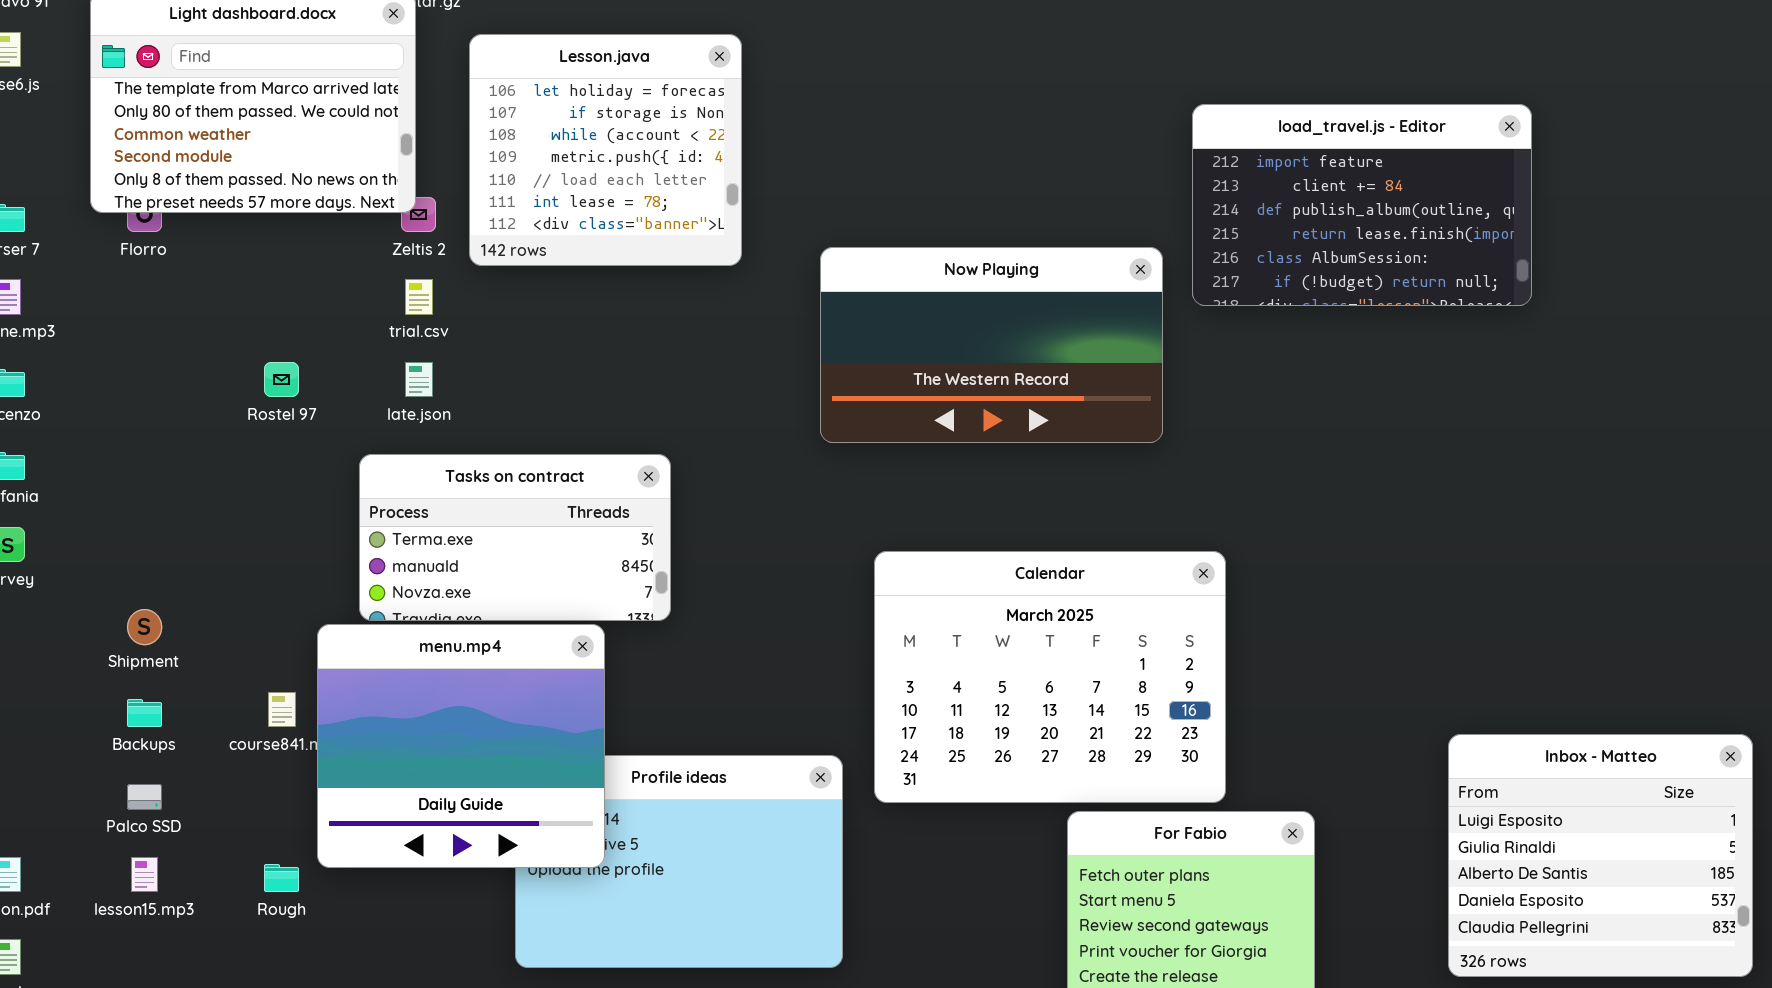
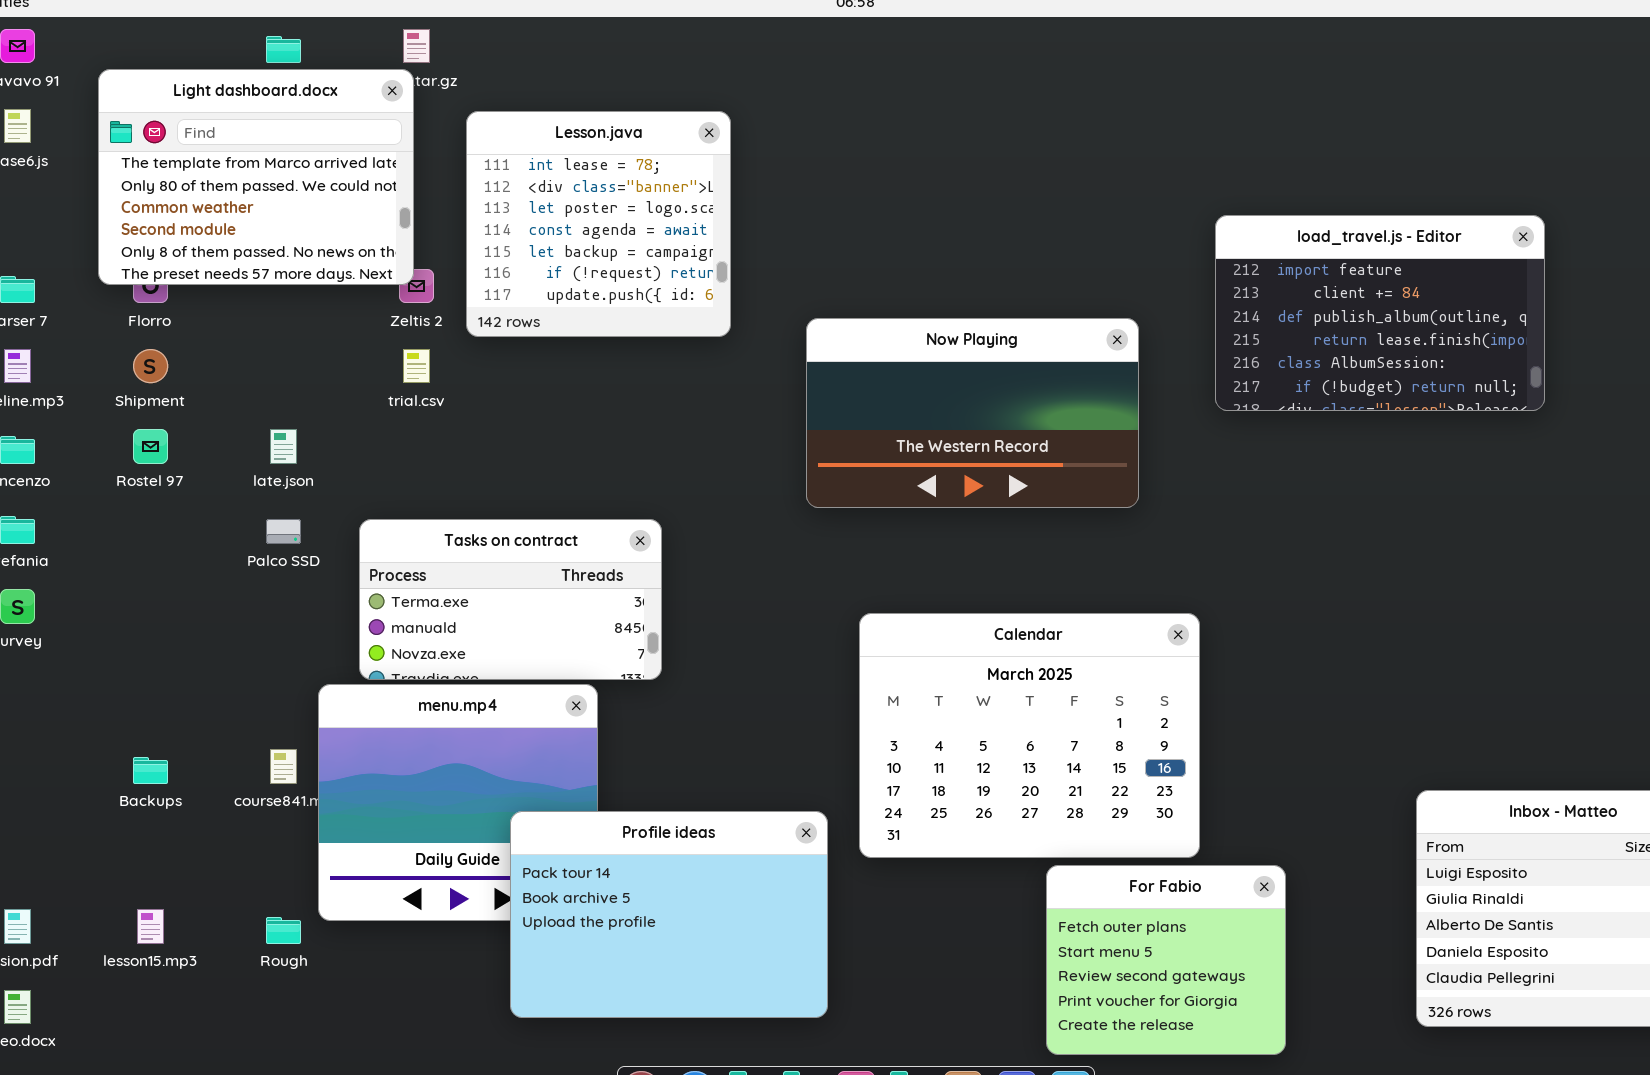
Lesson.java: [469,34,742,266] -> [466,111,731,337], scrolled down 5 rows
load_travel.js - Editor: [1192,104,1532,306] -> [1215,215,1545,411], moved
Rostel 97: [264,362,299,397] -> [133,429,168,464], moved
late.json: [405,362,433,397] -> [270,429,297,464], moved
Shipment: [127,609,162,645] -> [133,349,168,383], moved
Profile ideas: [515,755,843,968] -> [510,811,828,1018], raised
Palco SSD: [127,784,162,810] -> [266,519,301,544], moved

